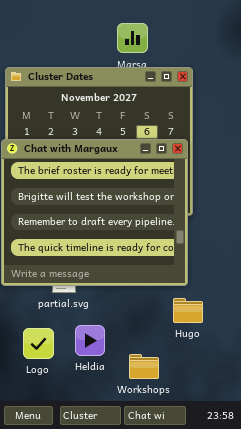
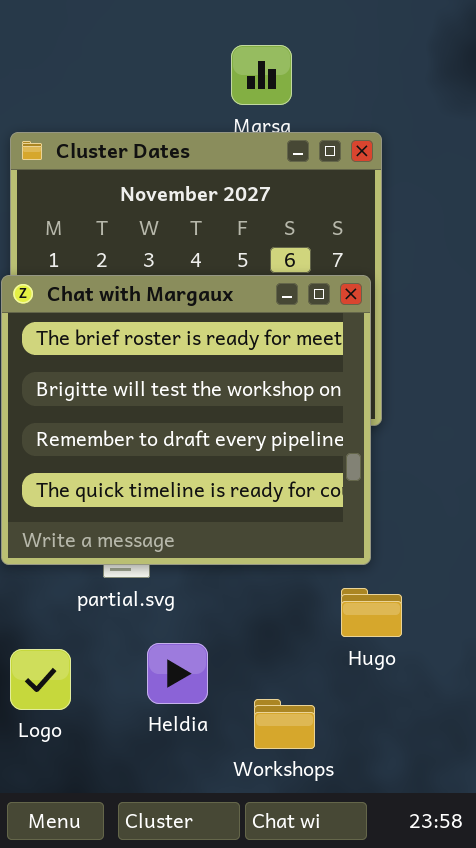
Logo: [23,328,54,359] -> [10,649,71,710], moved

